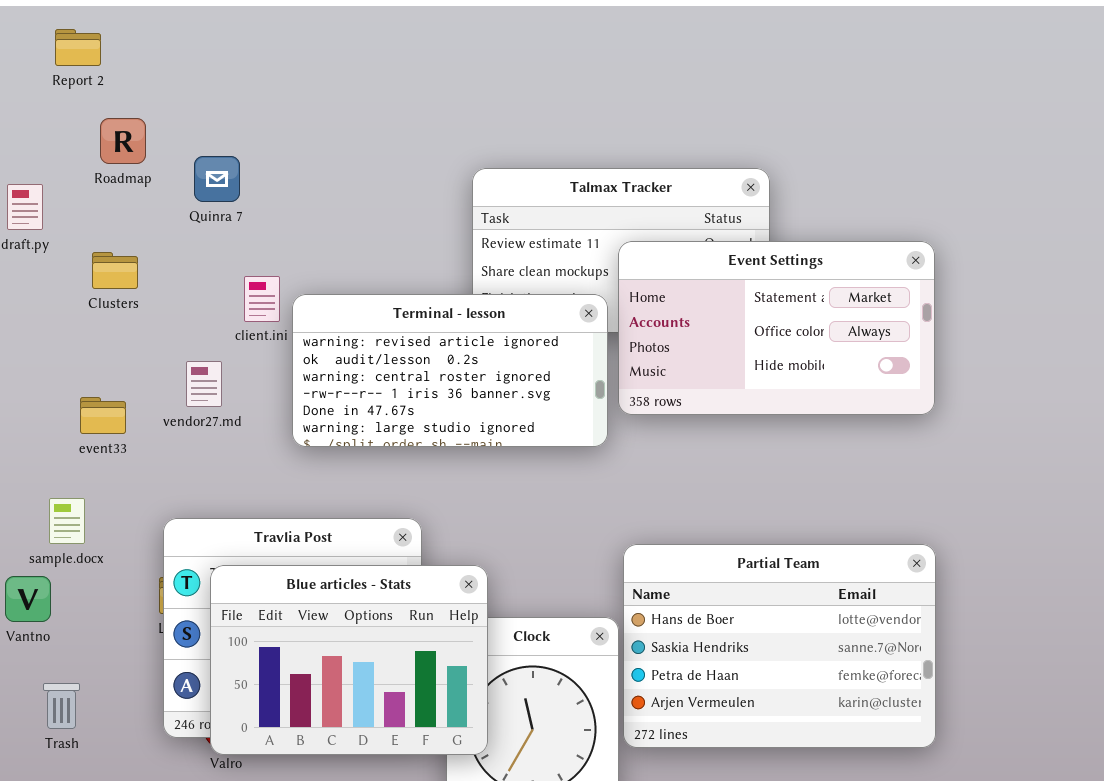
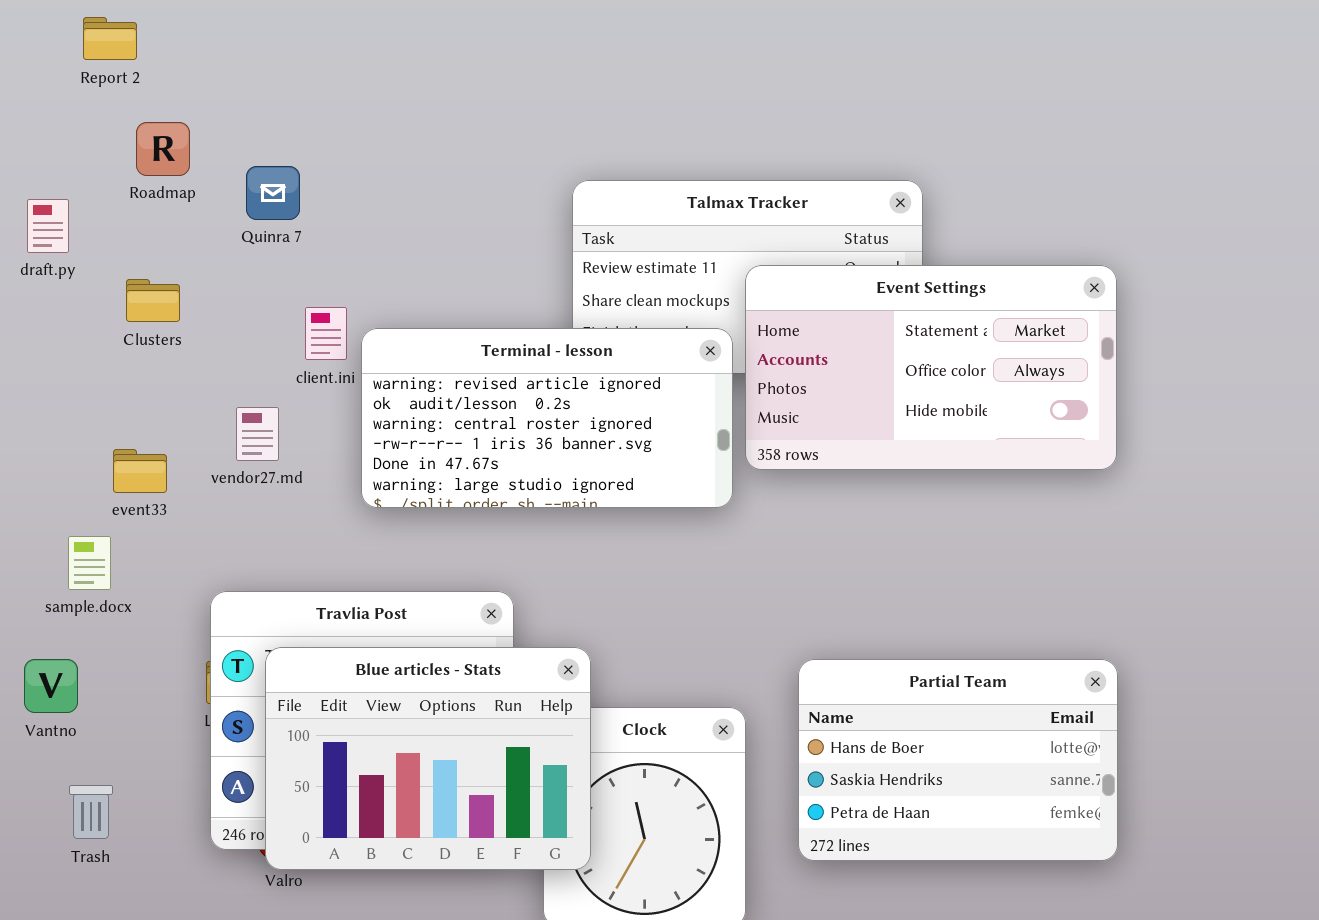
sample.docx: [49,498,85,544] -> [68,536,111,590], moved
Partial Team: [623,544,936,748] -> [798,659,1118,861], resized

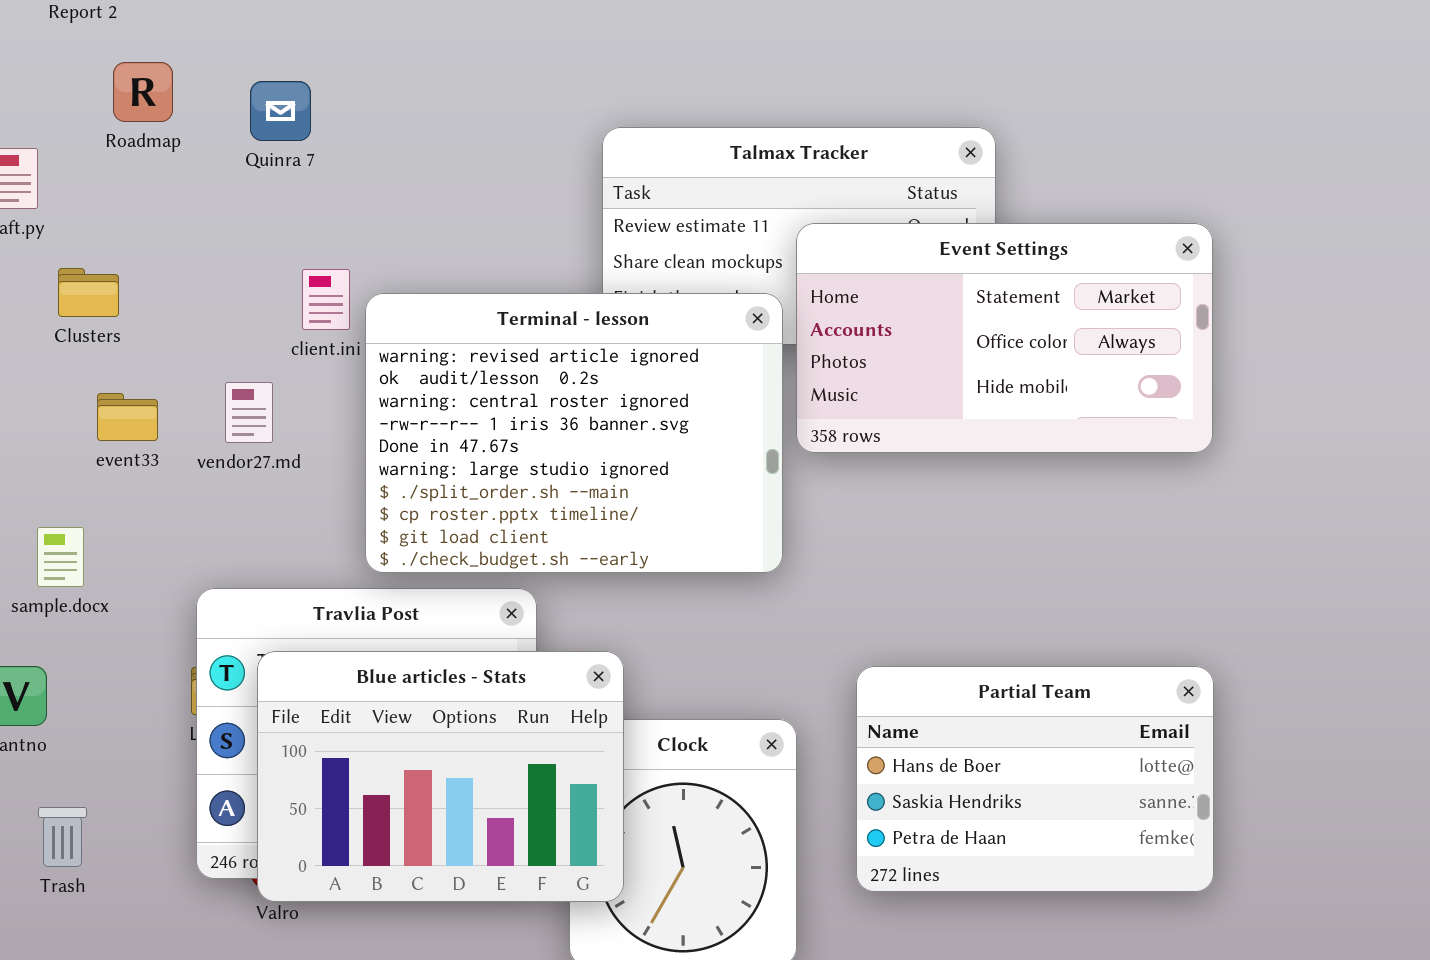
Quinra 7: [246,166,300,220] -> [250,81,311,141], moved
Clusters: [126,279,180,322] -> [58,268,119,317], moved
Terminal - lesson: [361,328,733,508] -> [365,293,783,573], resized
event33: [113,449,167,493] -> [97,393,158,441], moved

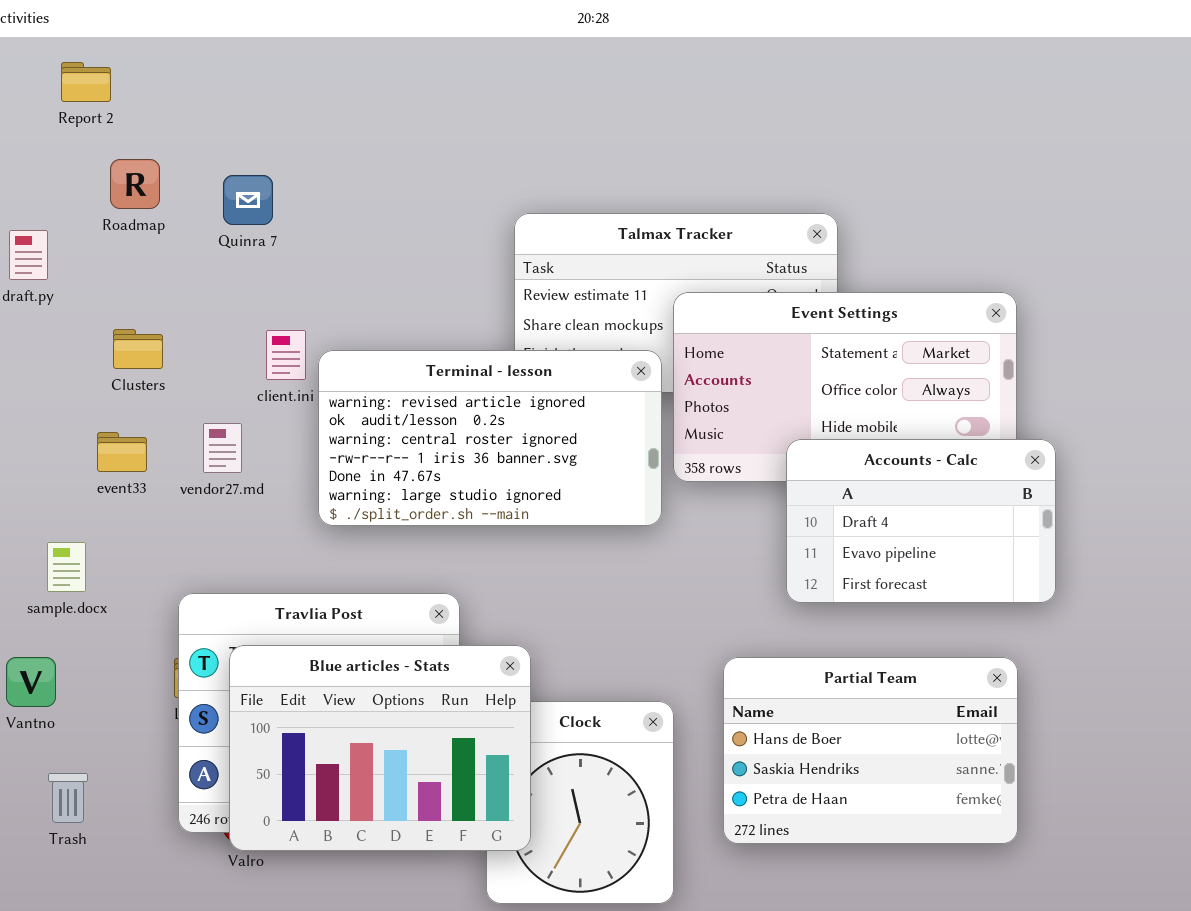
Clusters: [58,268,119,317] -> [113,329,163,369], moved
Terminal - lesson: [365,293,783,573] -> [318,350,662,526], resized
Accounts - Calc: none -> [786,439,1056,603], opened

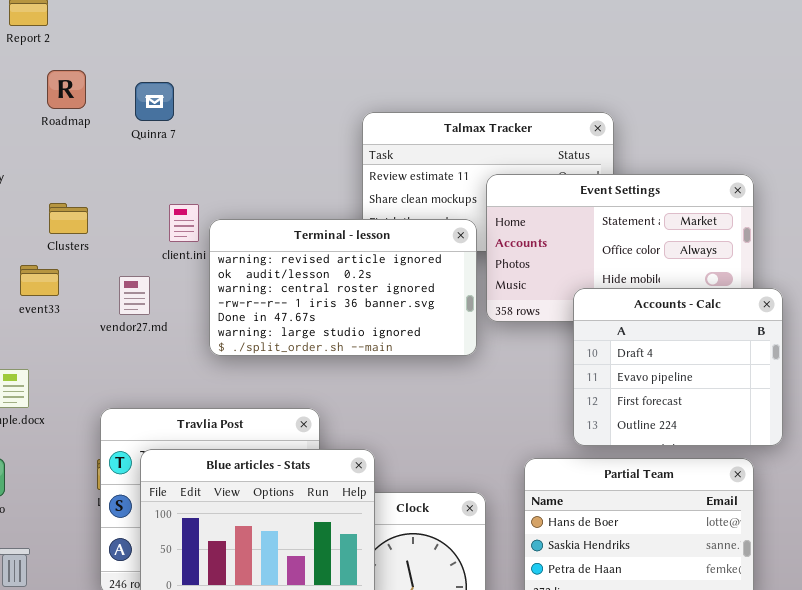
event33: [97,432,147,472] -> [20,265,59,296], moved
Accounts - Calc: [786,439,1056,603] -> [573,288,783,446], resized

